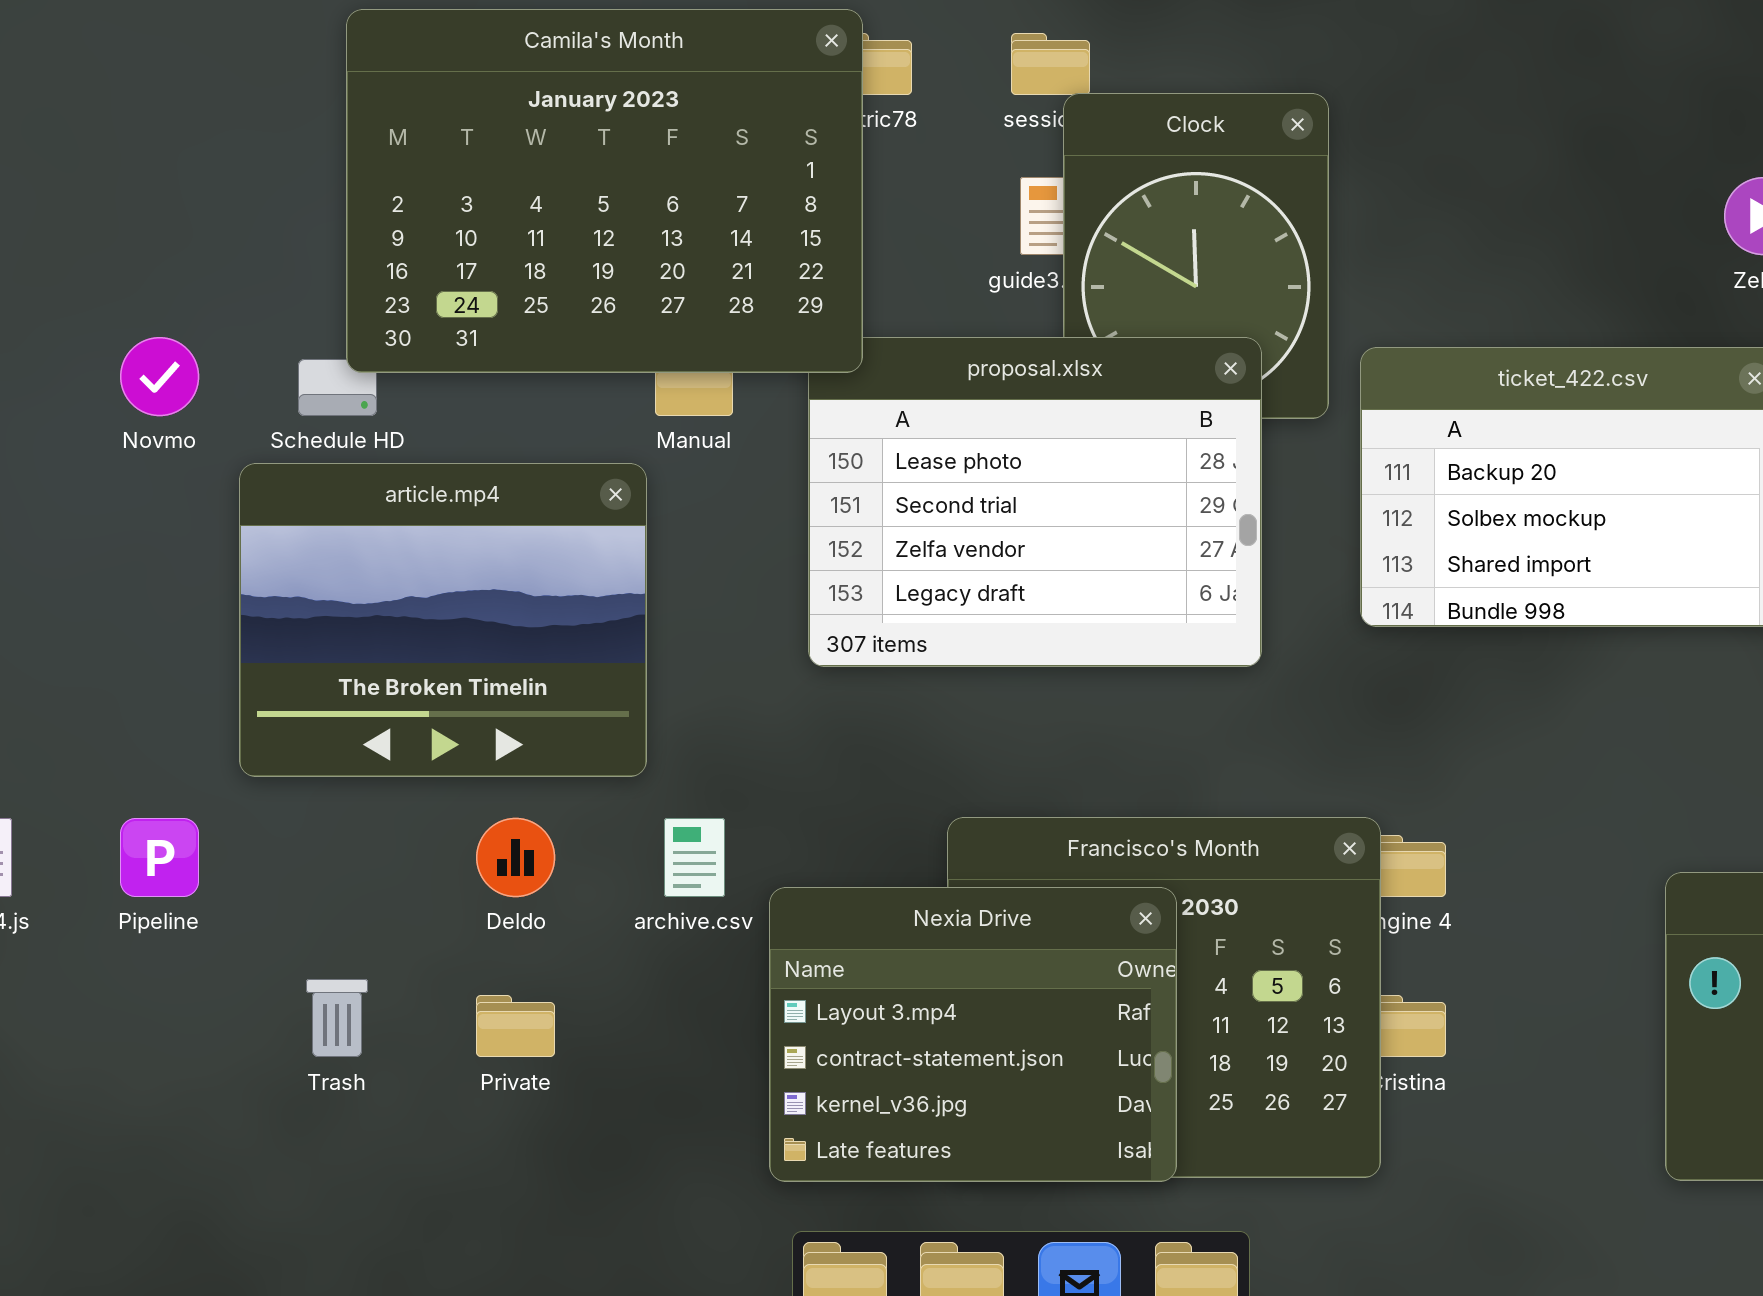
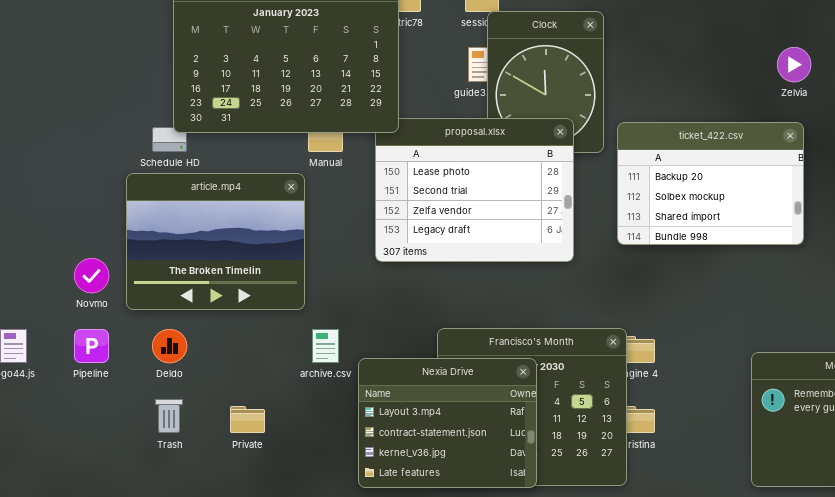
Novmo: [120,337,199,416] -> [74,258,109,293], moved
Deldo: [476,818,555,897] -> [152,329,187,363], moved

